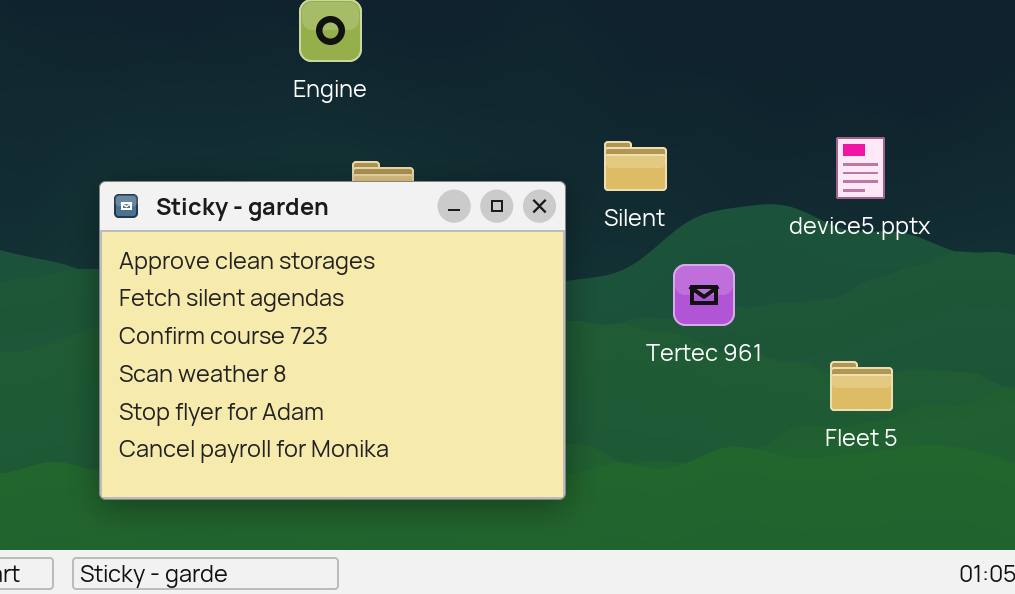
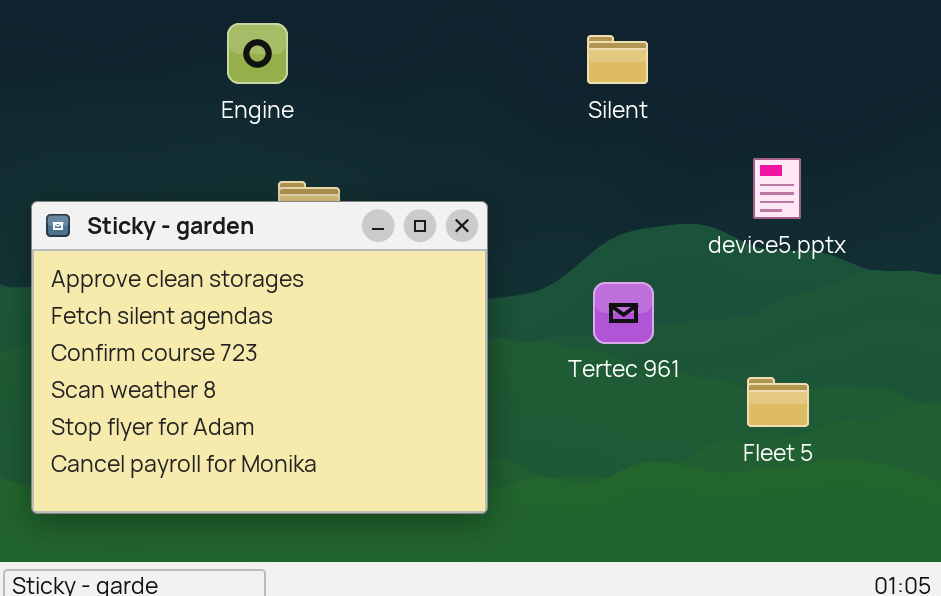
Silent: [604,141,667,191] -> [587,35,648,84], moved

